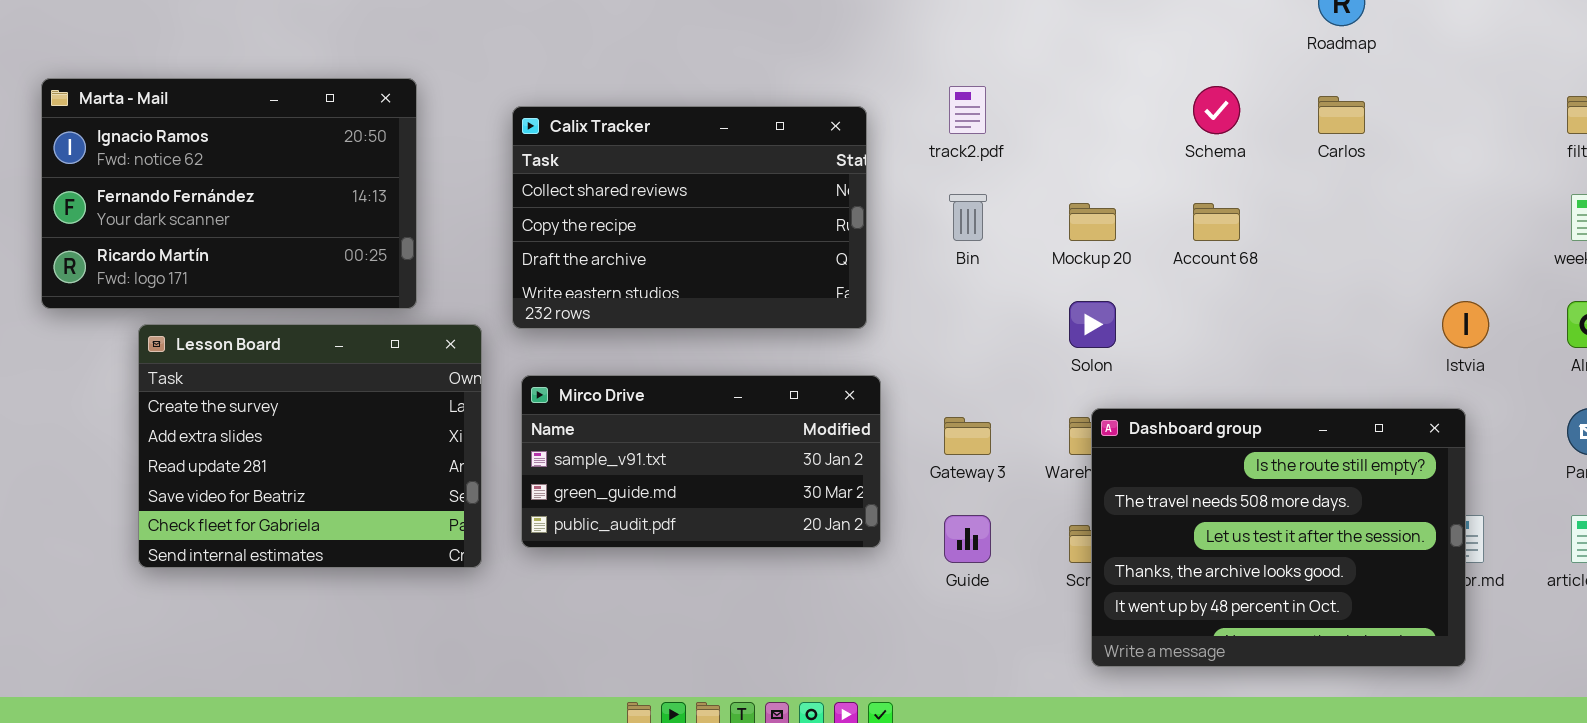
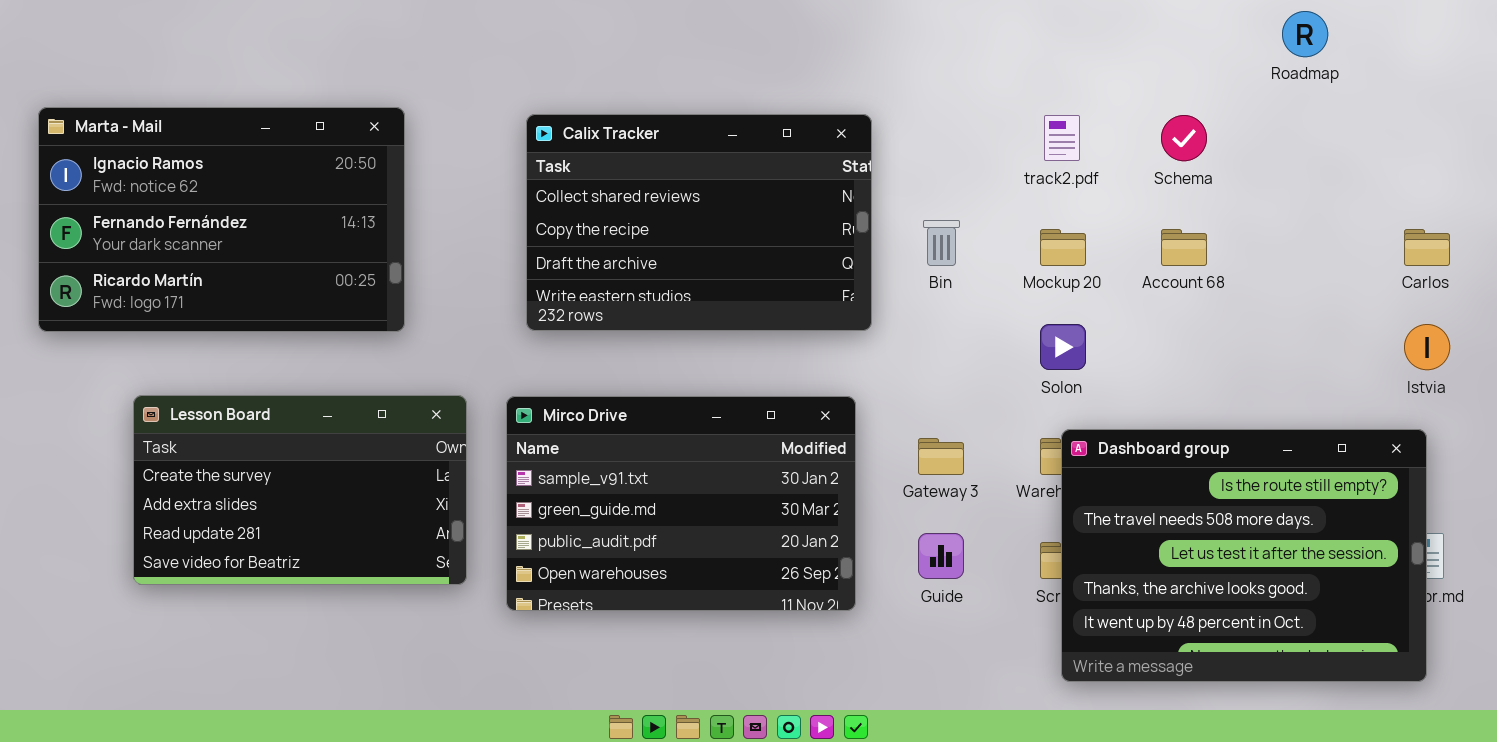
track2.pdf: [949,86,986,134] -> [1044,115,1080,161], moved
Carlos: [1318,96,1365,134] -> [1404,229,1450,266], moved
Calix Tracker: [512,106,867,329] -> [526,114,872,331], moved
Lesson Board: [138,324,482,568] -> [133,395,467,585], resized
Mirco Drive: [521,375,881,548] -> [506,396,856,611], resized

